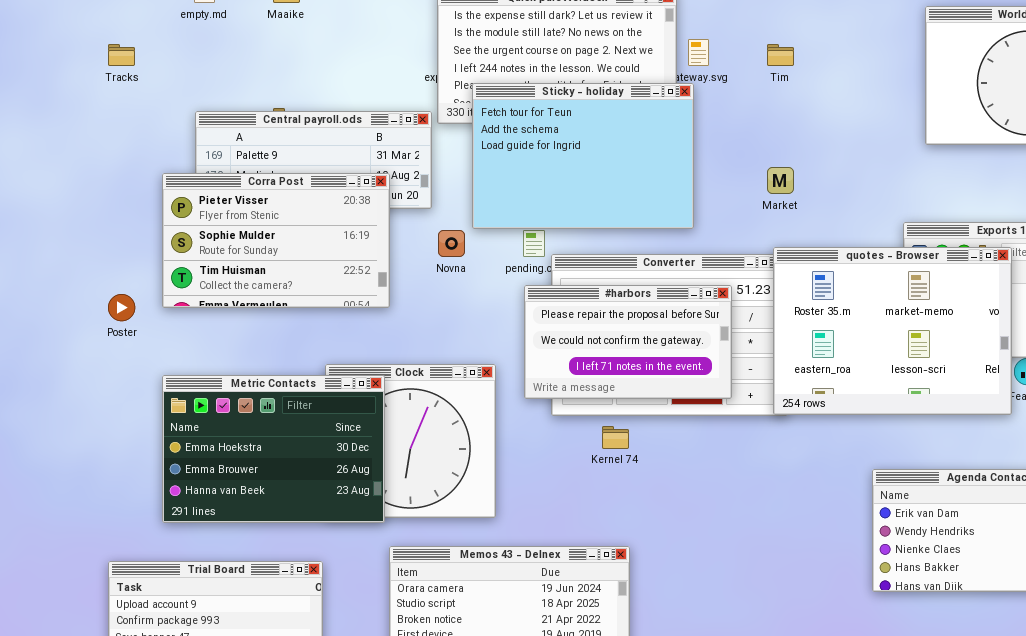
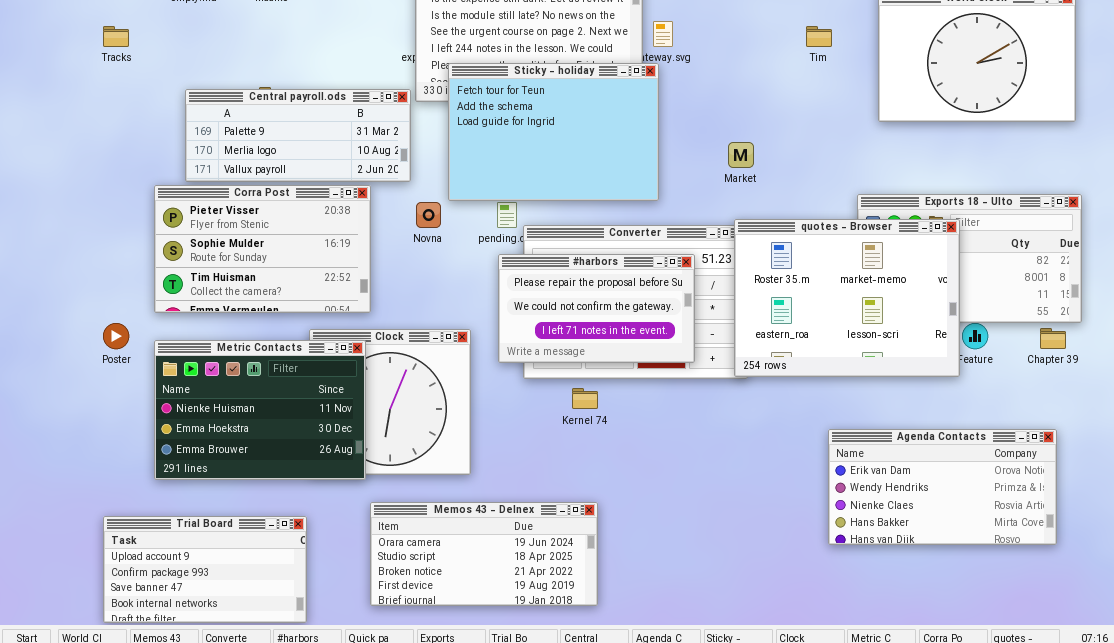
Tim: [767,44,794,66] -> [806,26,832,47], moved
Corra Post: [162,173,390,308] -> [154,185,371,313], moved
Poster: [108,294,135,321] -> [103,323,129,349], moved
Metric Contacts: [162,375,385,523] -> [154,340,366,480], scrolled up 1 row

